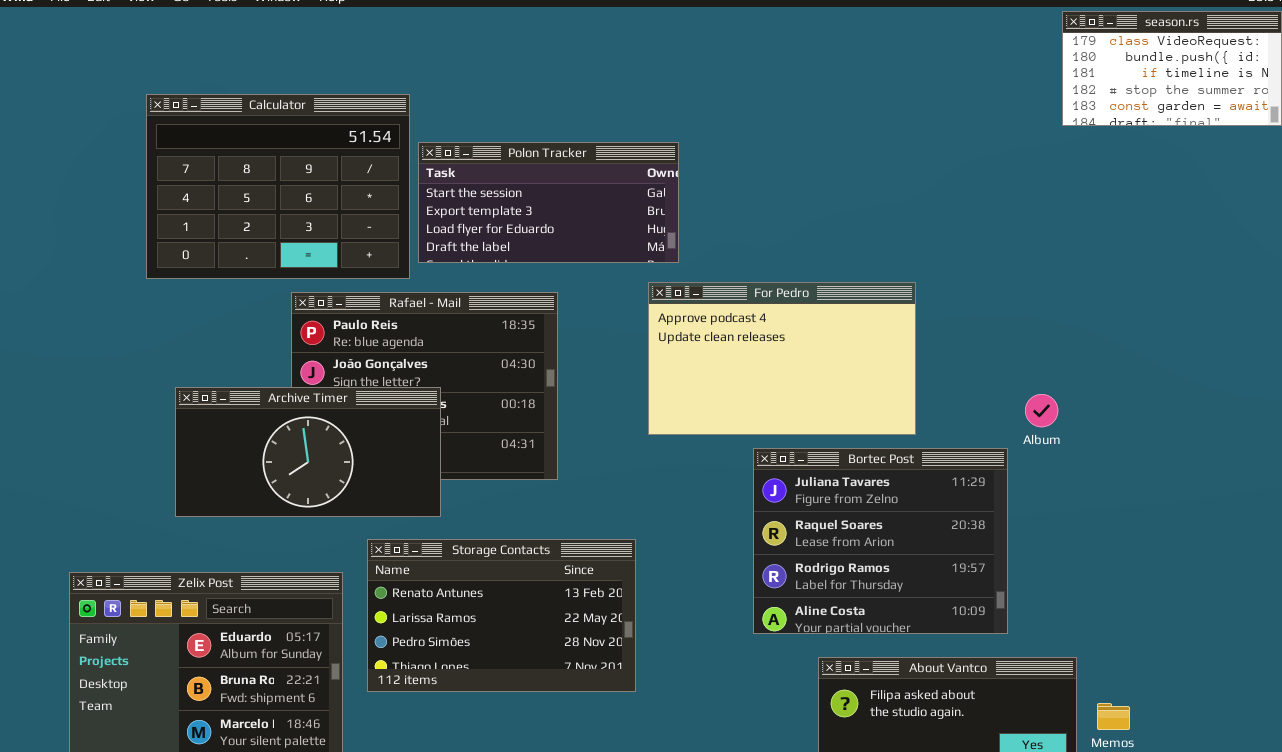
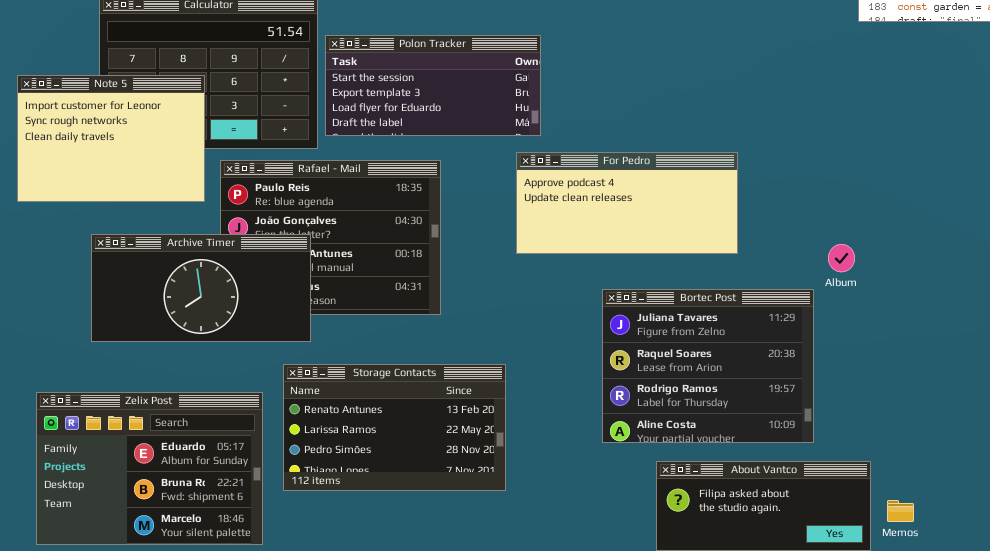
Note 5: none -> [17,75,205,202], opened
For Pedro: [648,282,916,435] -> [516,152,738,254], resized
Archive Timer: [175,387,441,517] -> [91,234,311,342], moved

